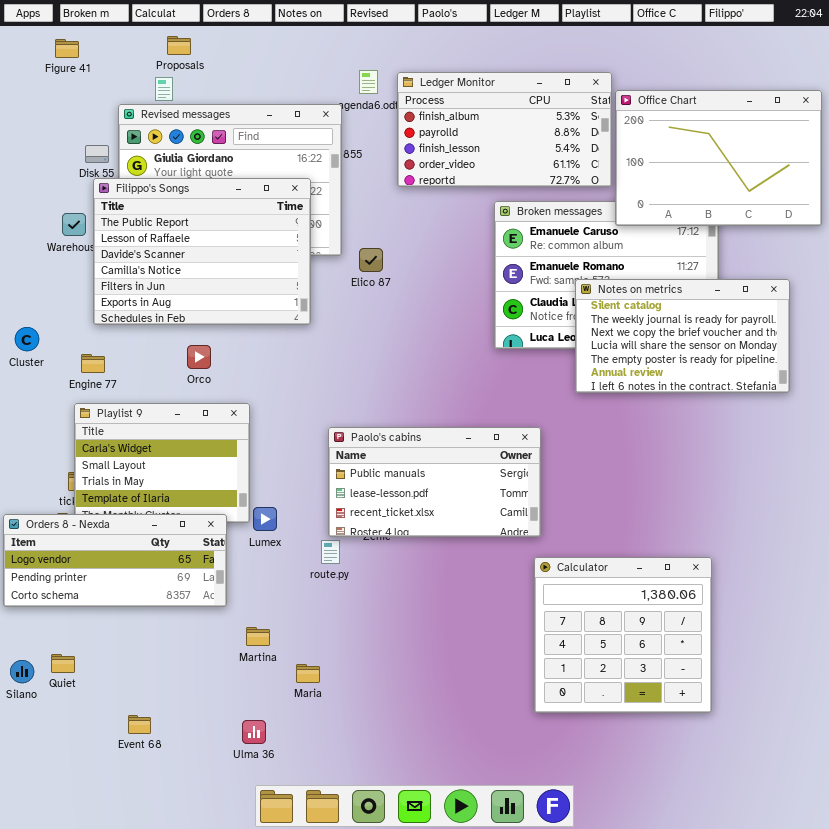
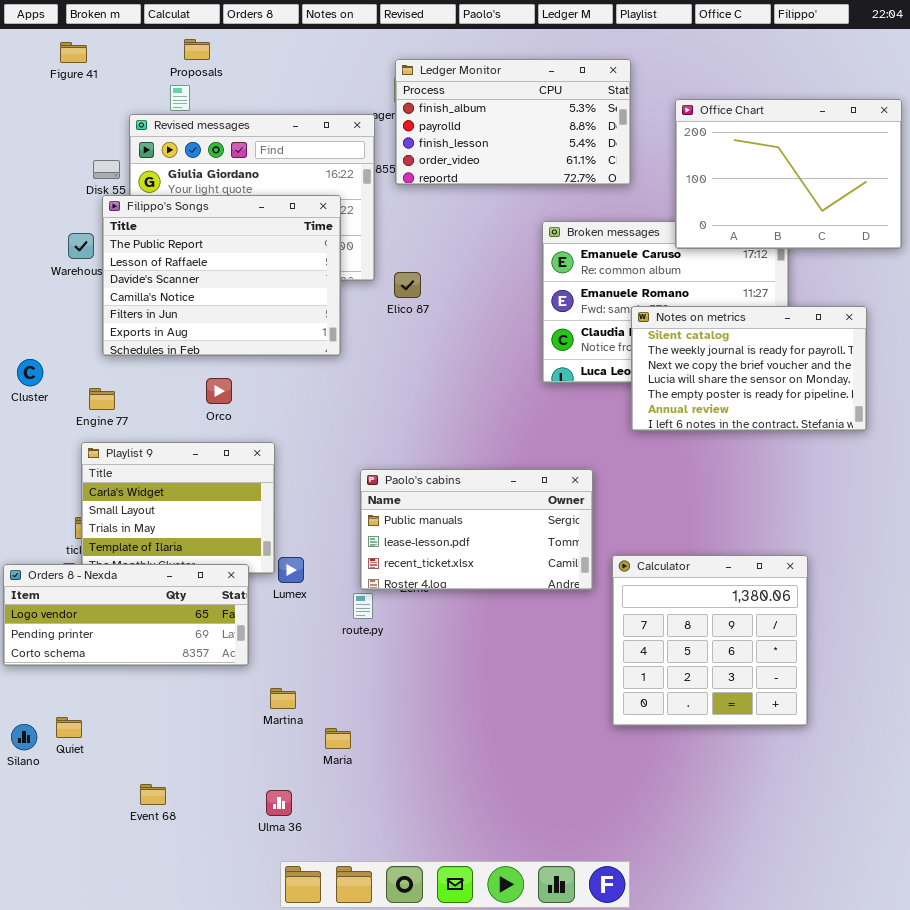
Ledger Monitor: [397,72,612,187] -> [395,59,631,185], moved
Calculator: [534,557,712,713] -> [612,555,808,726], moved

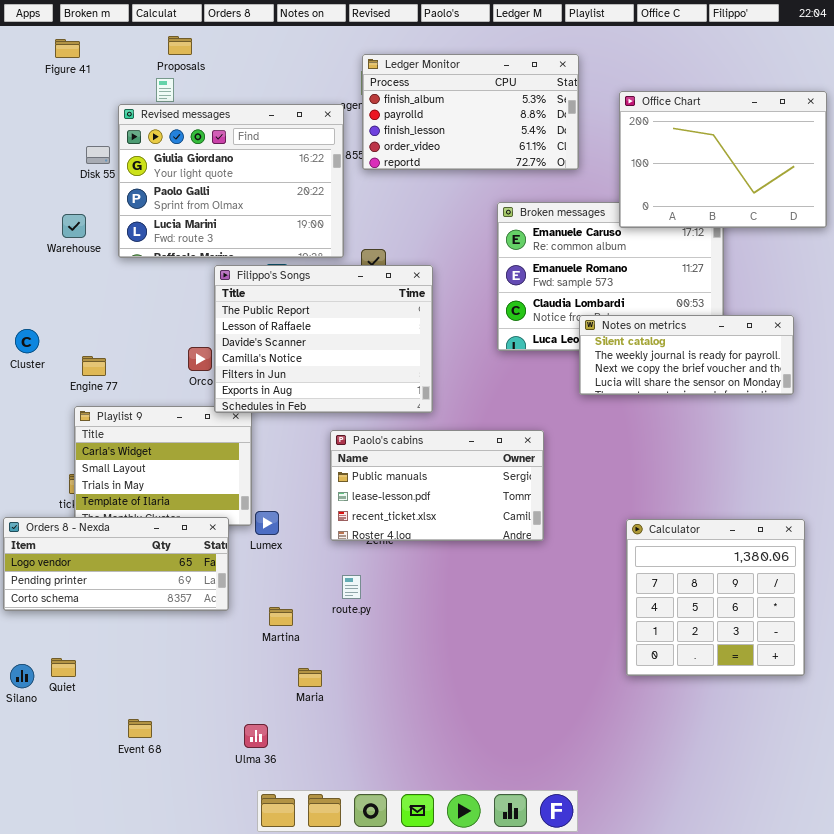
Filippo's Songs: [102,195,341,356] -> [214,265,433,413], moved
Notes on metrics: [631,306,867,431] -> [579,315,794,395], resized
Calculator: [612,555,808,726] -> [626,519,805,676], moved
route.py: [353,593,373,619] -> [342,575,361,599], moved
Martina: [270,688,296,709] -> [269,607,293,626], moved

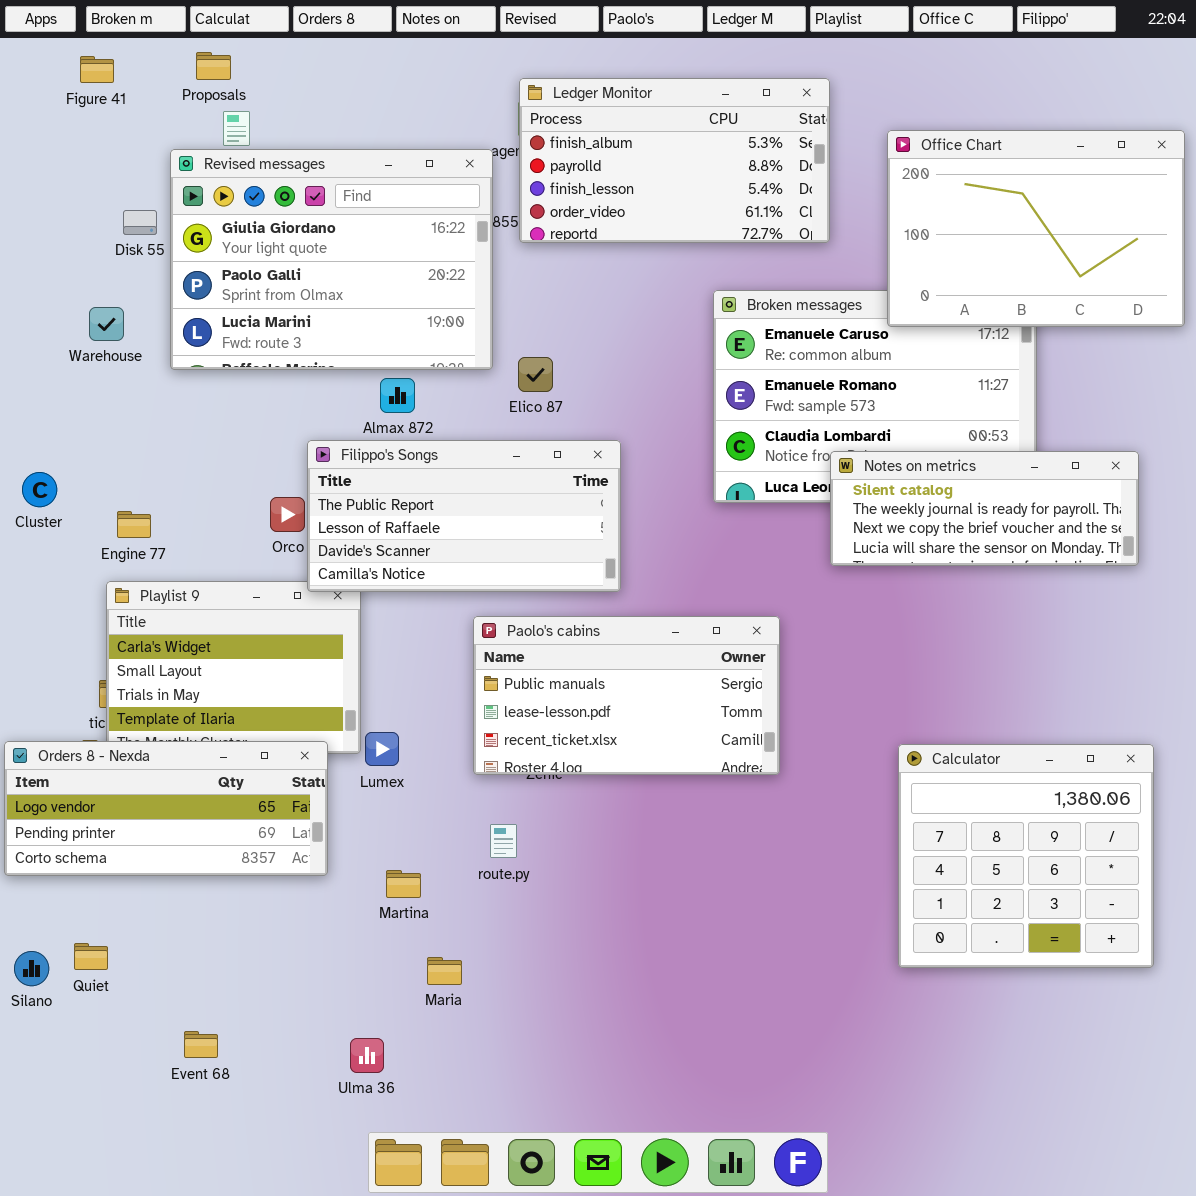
Proposals: [168,36,192,55] -> [196,52,231,80], moved
Filippo's Songs: [214,265,433,413] -> [307,440,621,592], resized

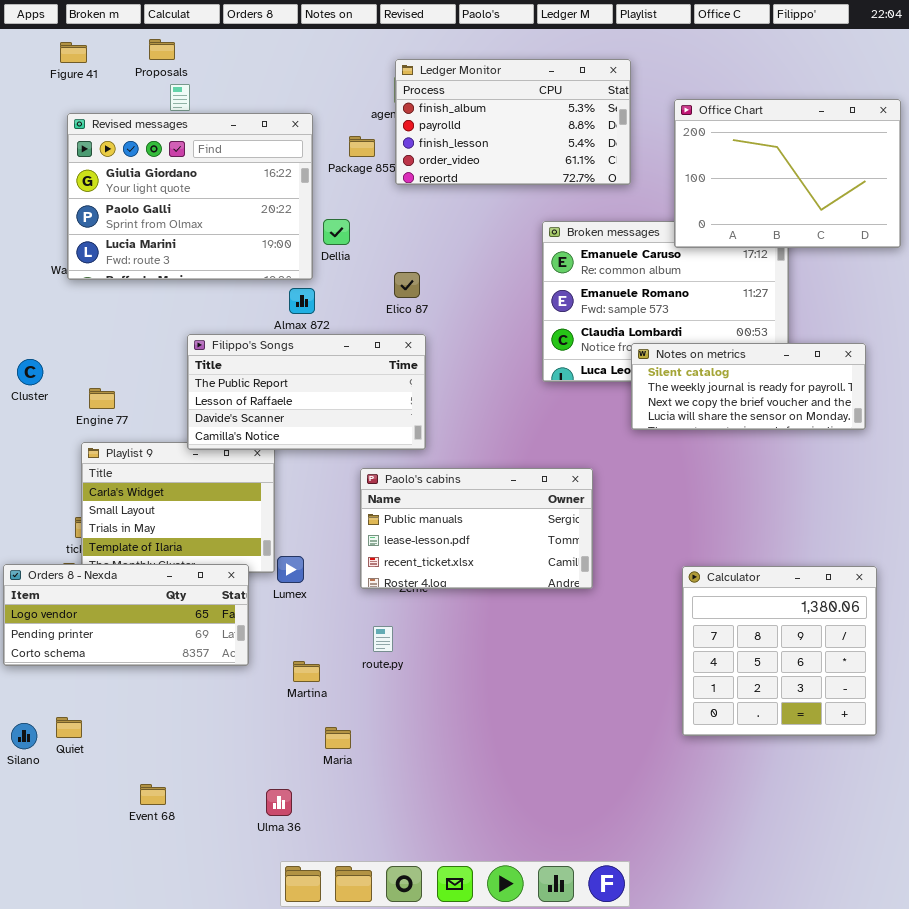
Revised messages: [170,149,493,370] -> [67,113,313,280], moved
Filippo's Songs: [307,440,621,592] -> [187,334,426,450], moved

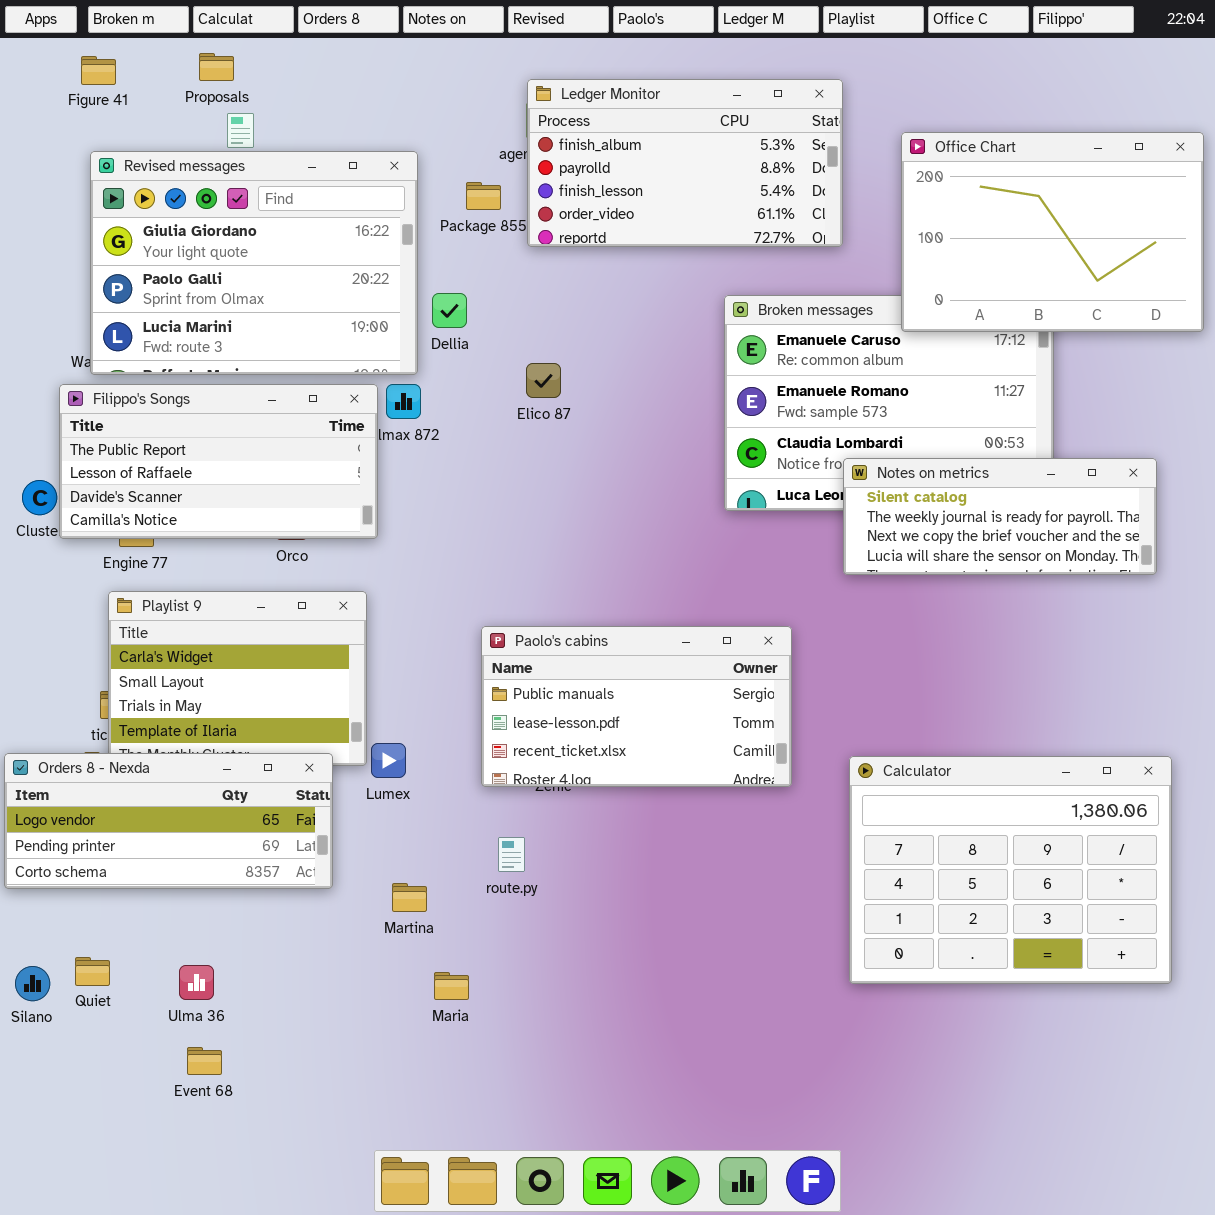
Filippo's Songs: [187,334,426,450] -> [59,384,378,539], moved
Calculator: [682,566,877,736] -> [849,756,1172,984], resized
Ulma 36: [266,789,292,816] -> [179,965,214,1000], moved

